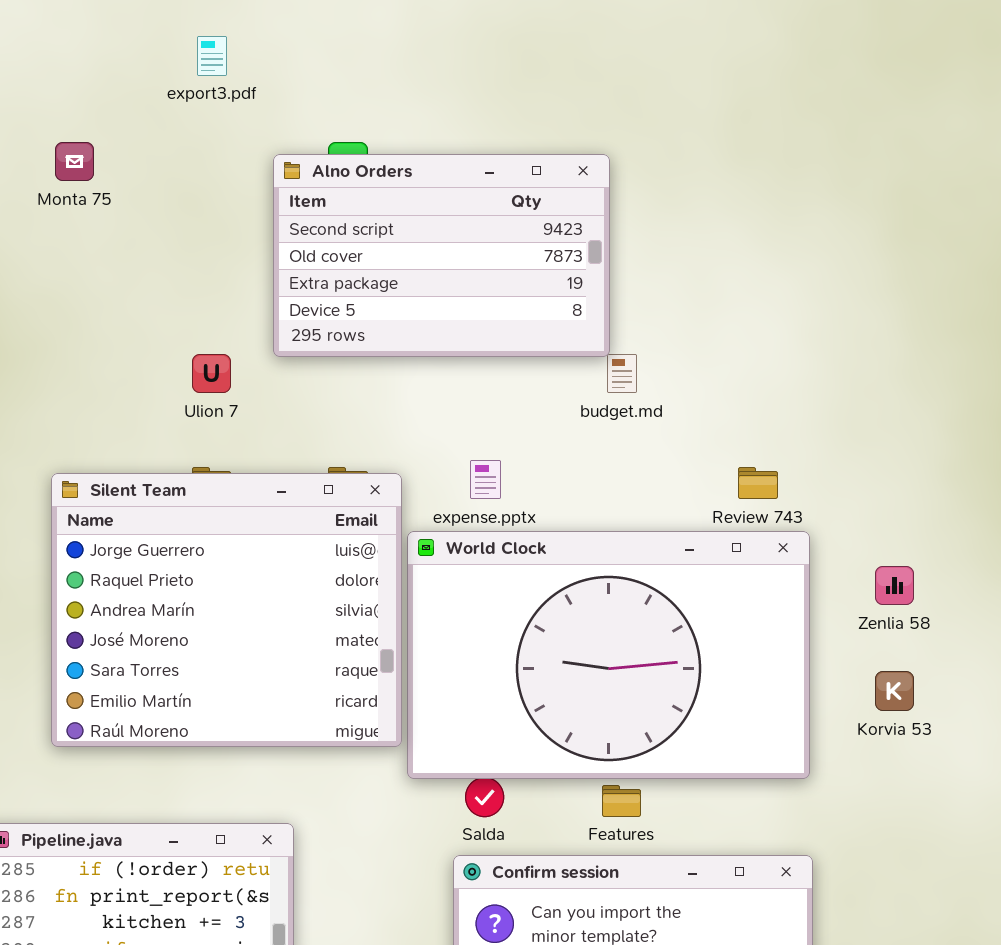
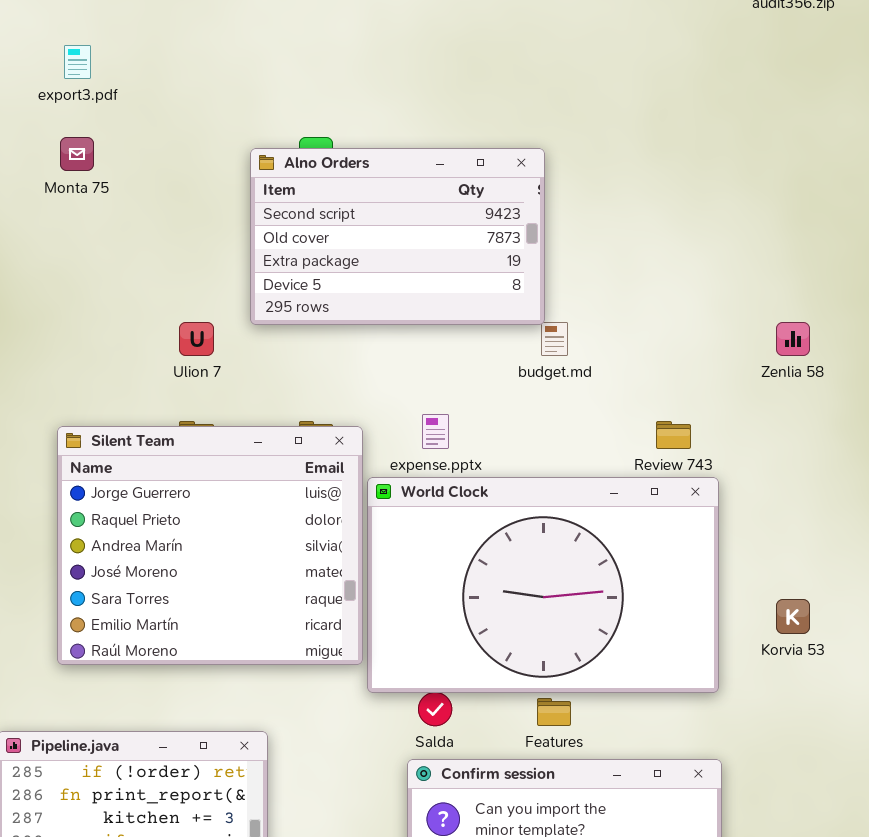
export3.pdf: [197,36,227,76] -> [64,45,91,79], moved
Zenlia 58: [875,566,914,605] -> [776,322,810,356], moved

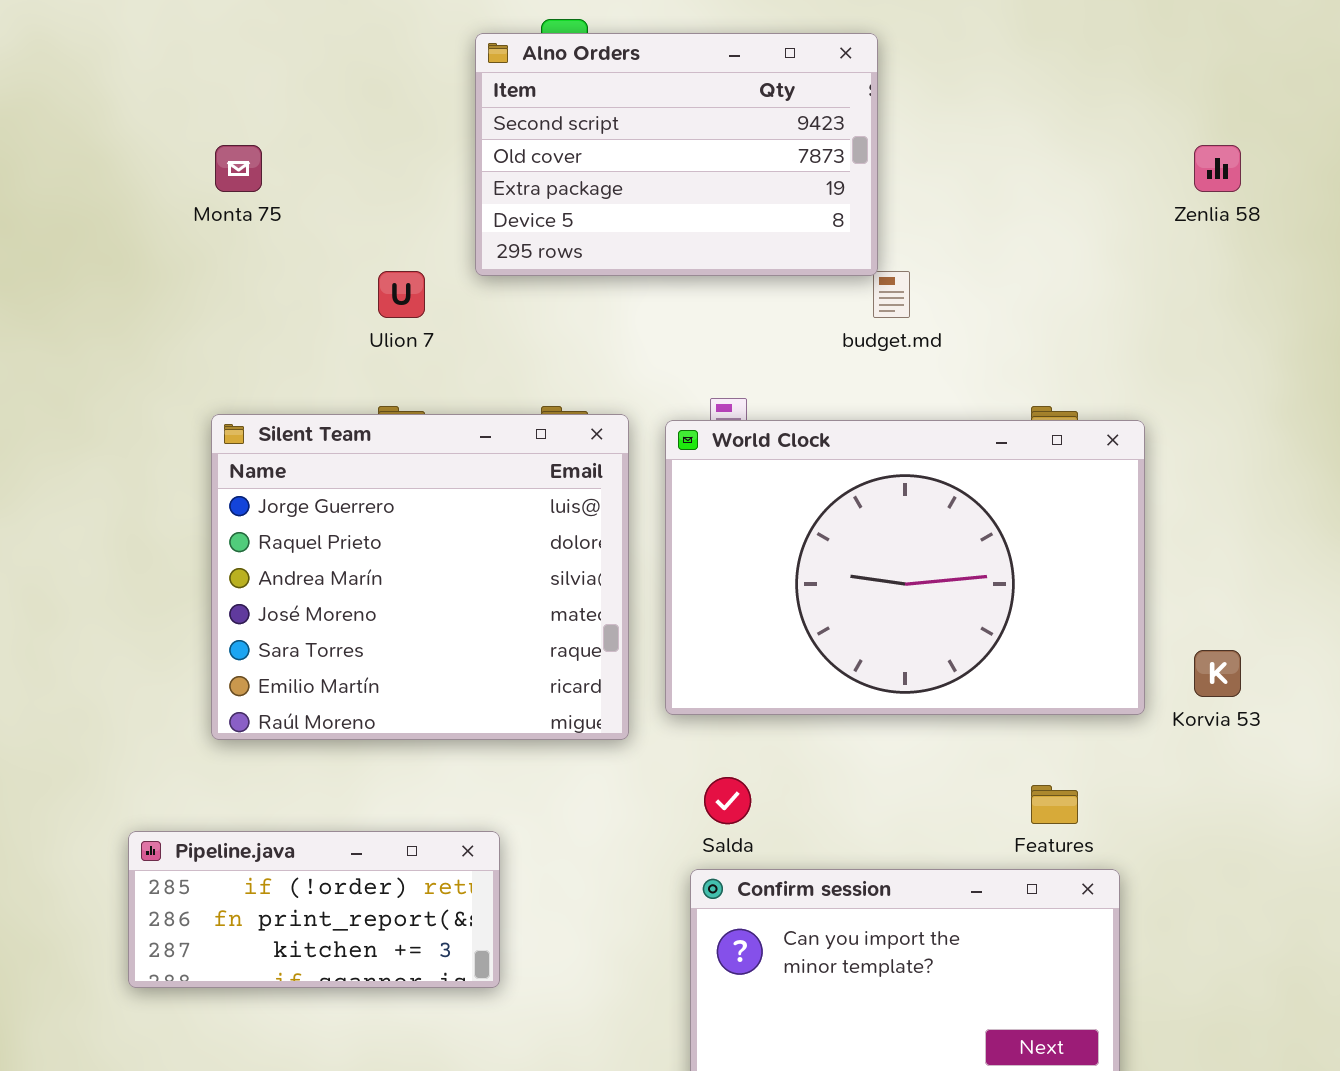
Monta 75: [60,137,94,171] -> [215,145,262,192], moved
Zenlia 58: [776,322,810,356] -> [1194,145,1241,192], moved
World Clock: [367,477,719,693] -> [665,420,1145,715], moved
Features: [537,698,571,726] -> [1031,785,1078,824], moved

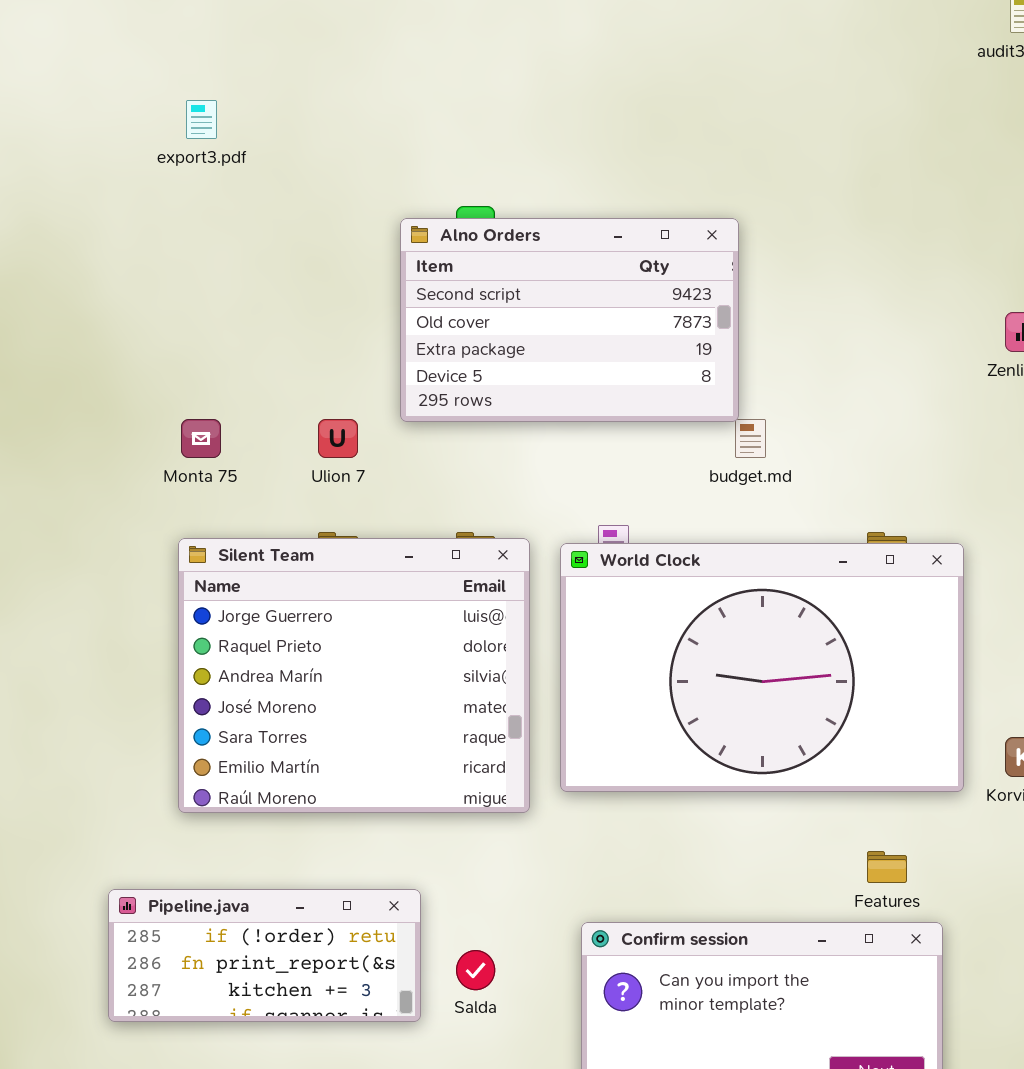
Monta 75: [215,145,262,192] -> [181,419,221,458], moved
Salda: [704,777,751,824] -> [456,950,495,990], moved

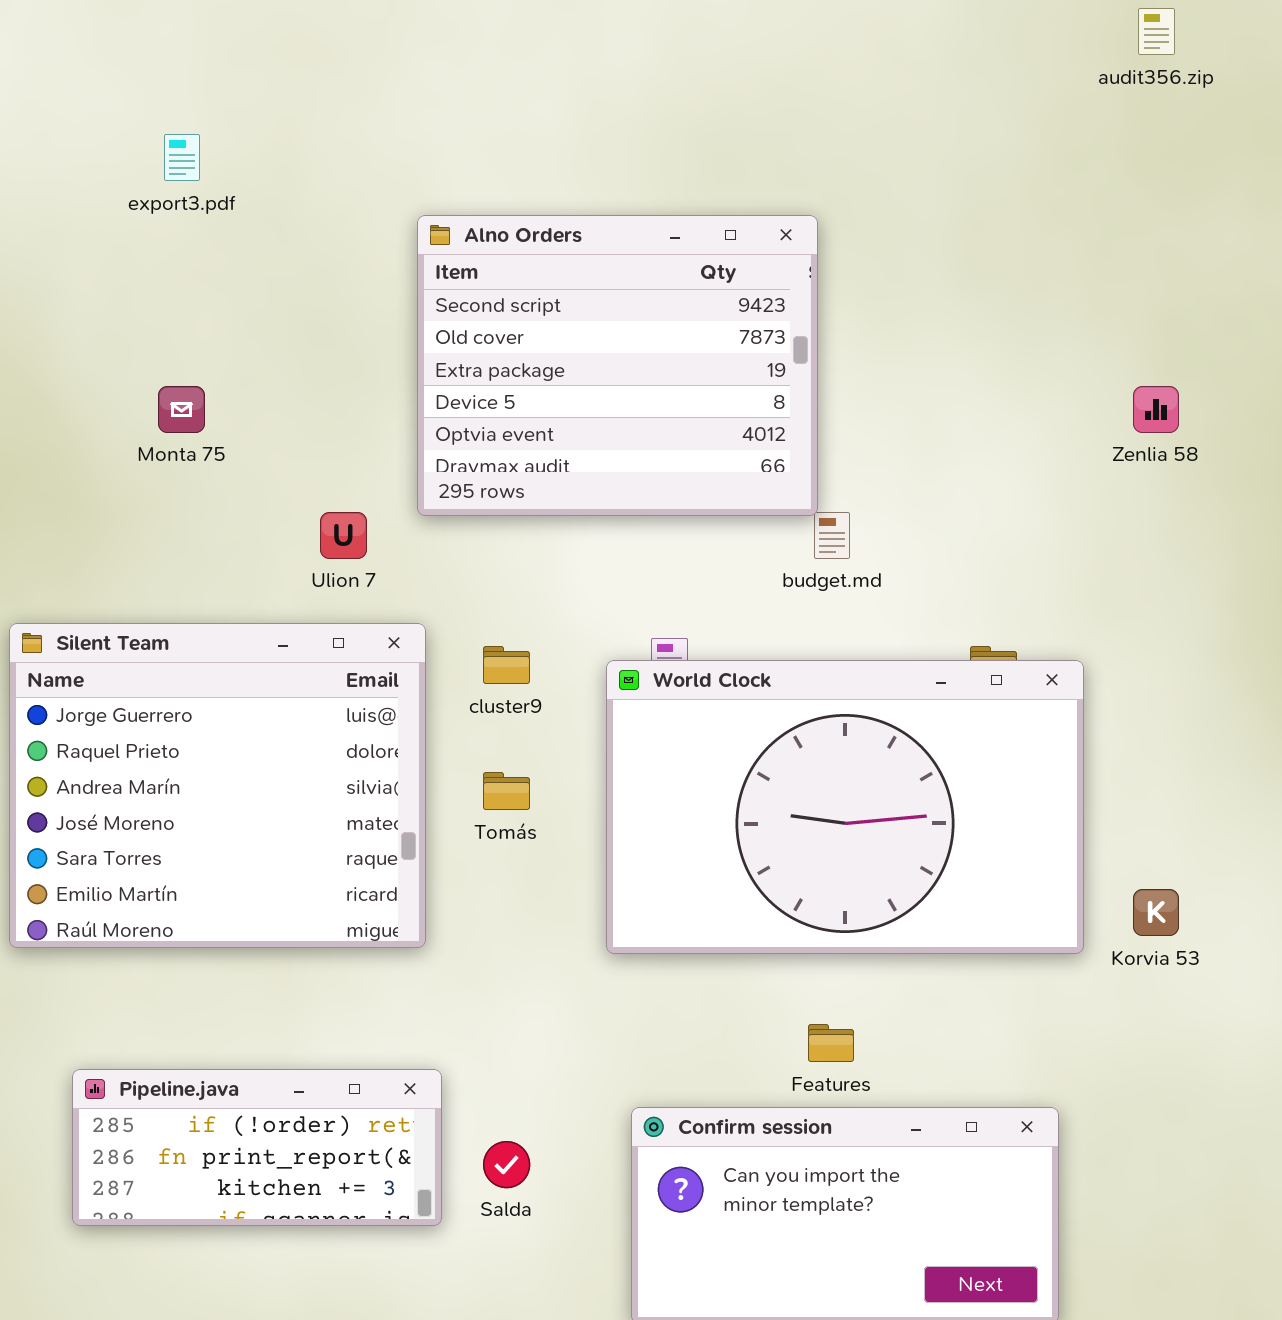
Alno Orders: [400,218,739,422] -> [417,215,818,516], resized
Monta 75: [181,419,221,458] -> [158,386,205,433], moved
Silent Team: [178,538,530,813] -> [9,623,426,948], moved
Features: [867,851,907,883] -> [808,1024,854,1062], moved

